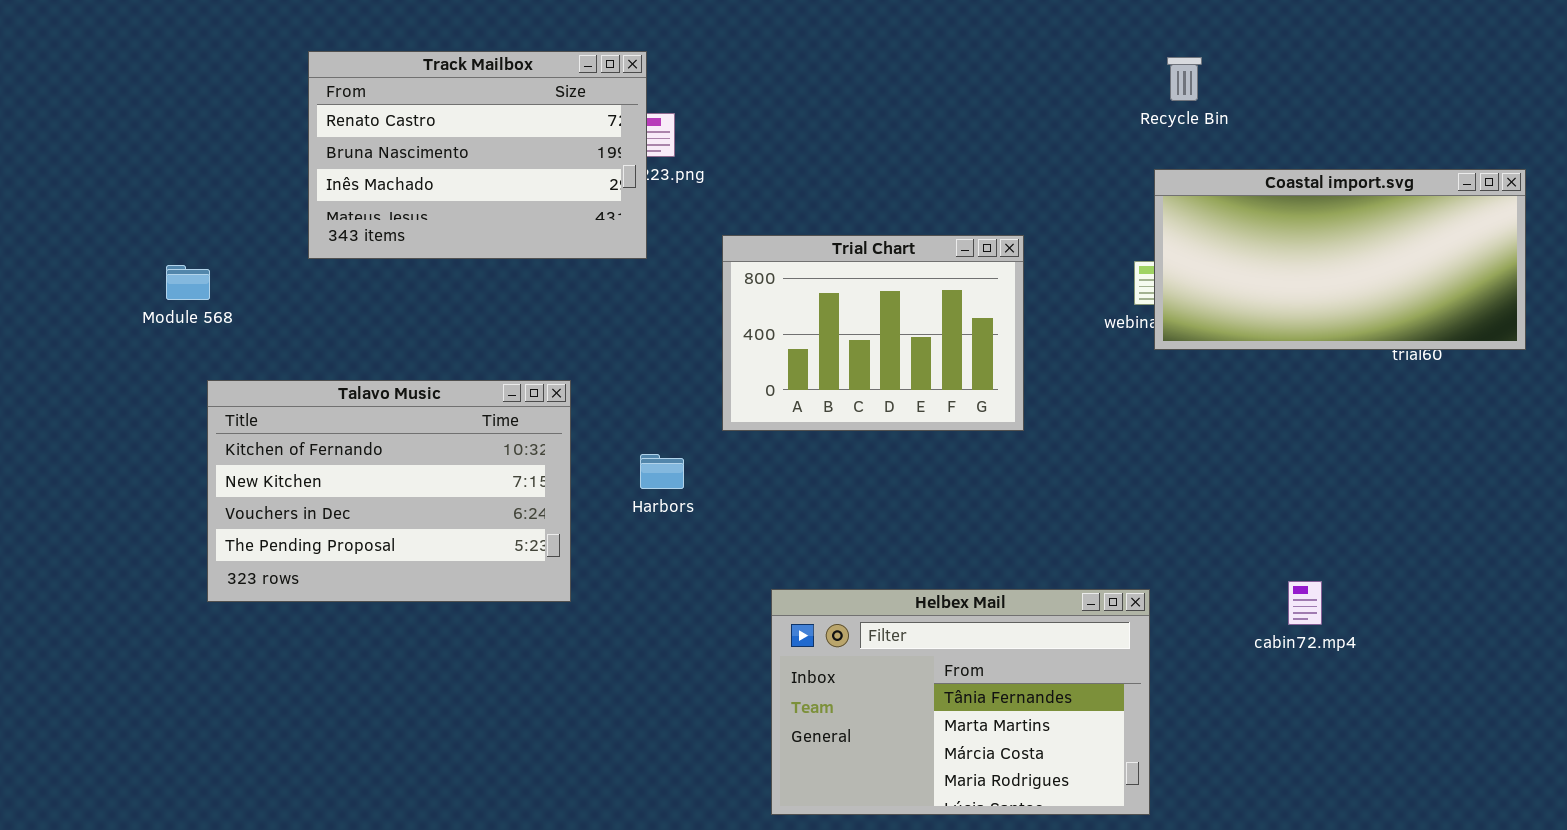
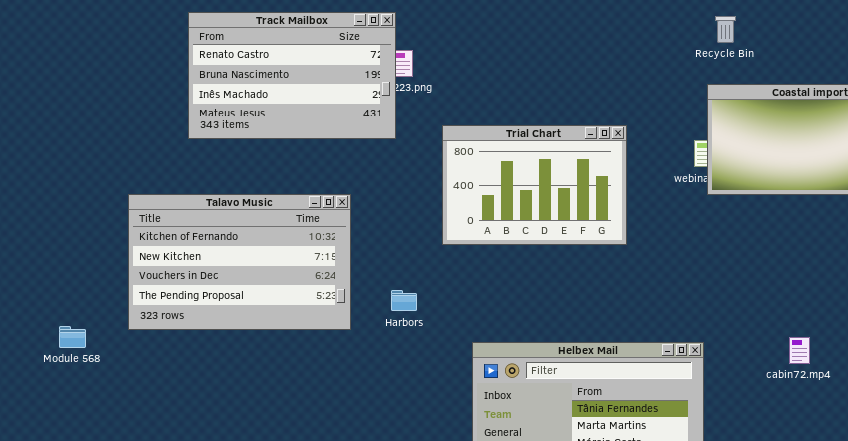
Module 568: [166,265,210,300] -> [59,326,86,348], moved
Talavo Music: [207,380,571,602] -> [128,194,351,330], moved
Harbors: [640,454,684,489] -> [391,290,417,311], moved

